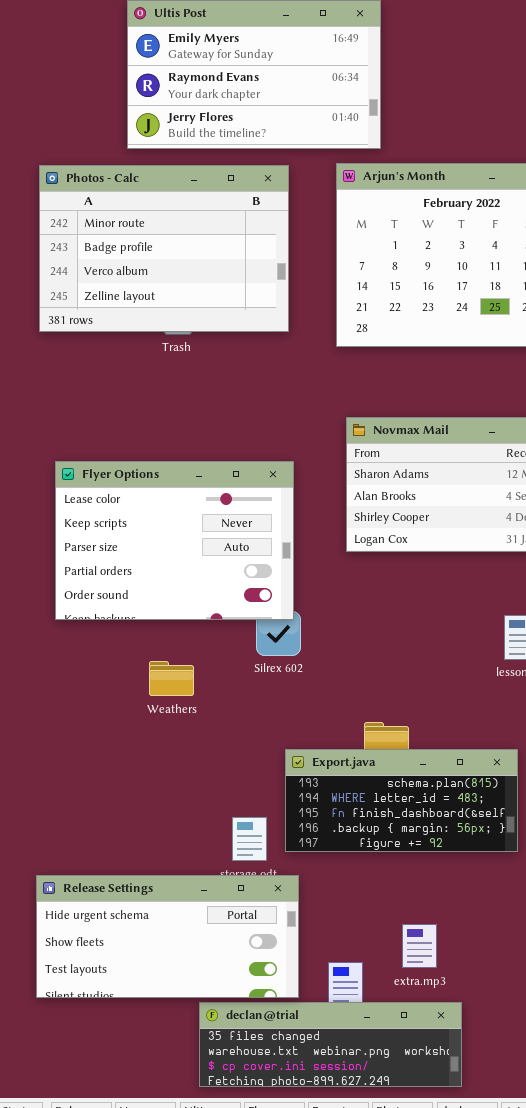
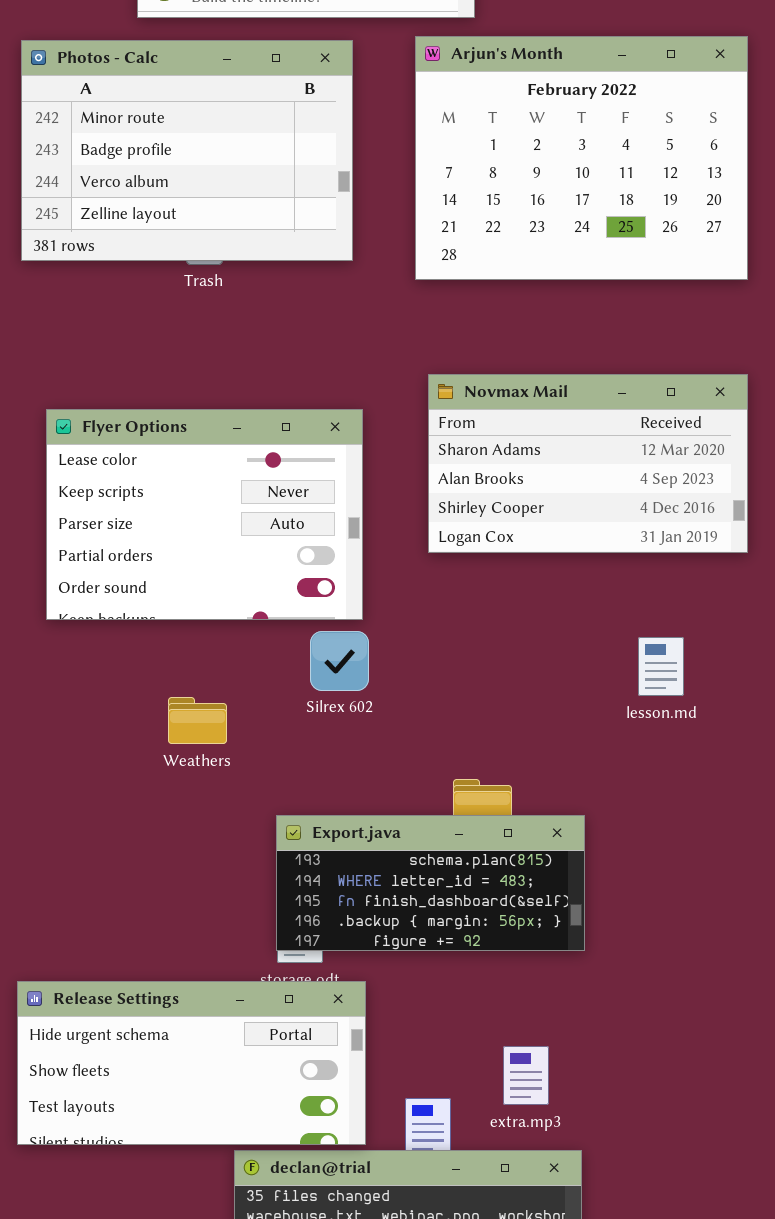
Flyer Options: [55,461,294,620] -> [46,409,363,620], moved
Export.java: [285,749,518,852] -> [276,815,585,951], moved

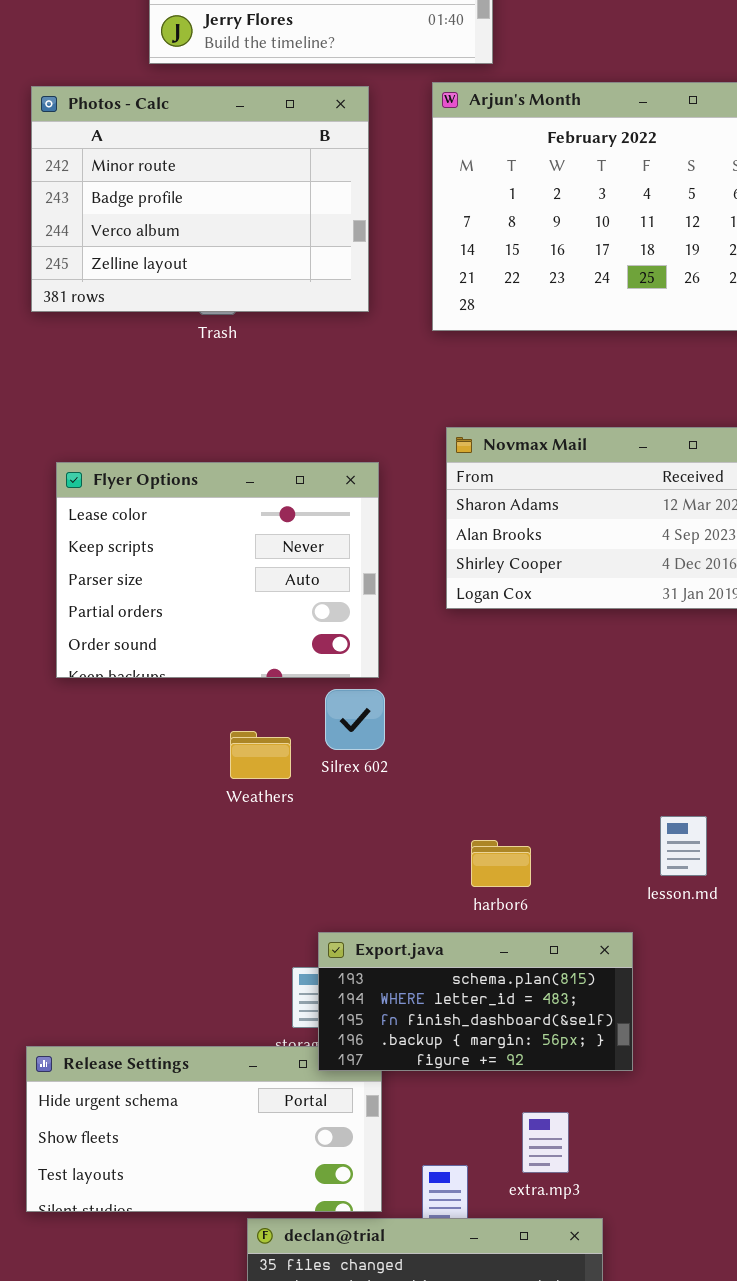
lesson.md: [638,637,684,696] -> [660,816,707,876], moved
Weathers: [168,697,227,744] -> [230,731,291,779], moved
Export.java: [276,815,585,951] -> [318,932,633,1071], moved

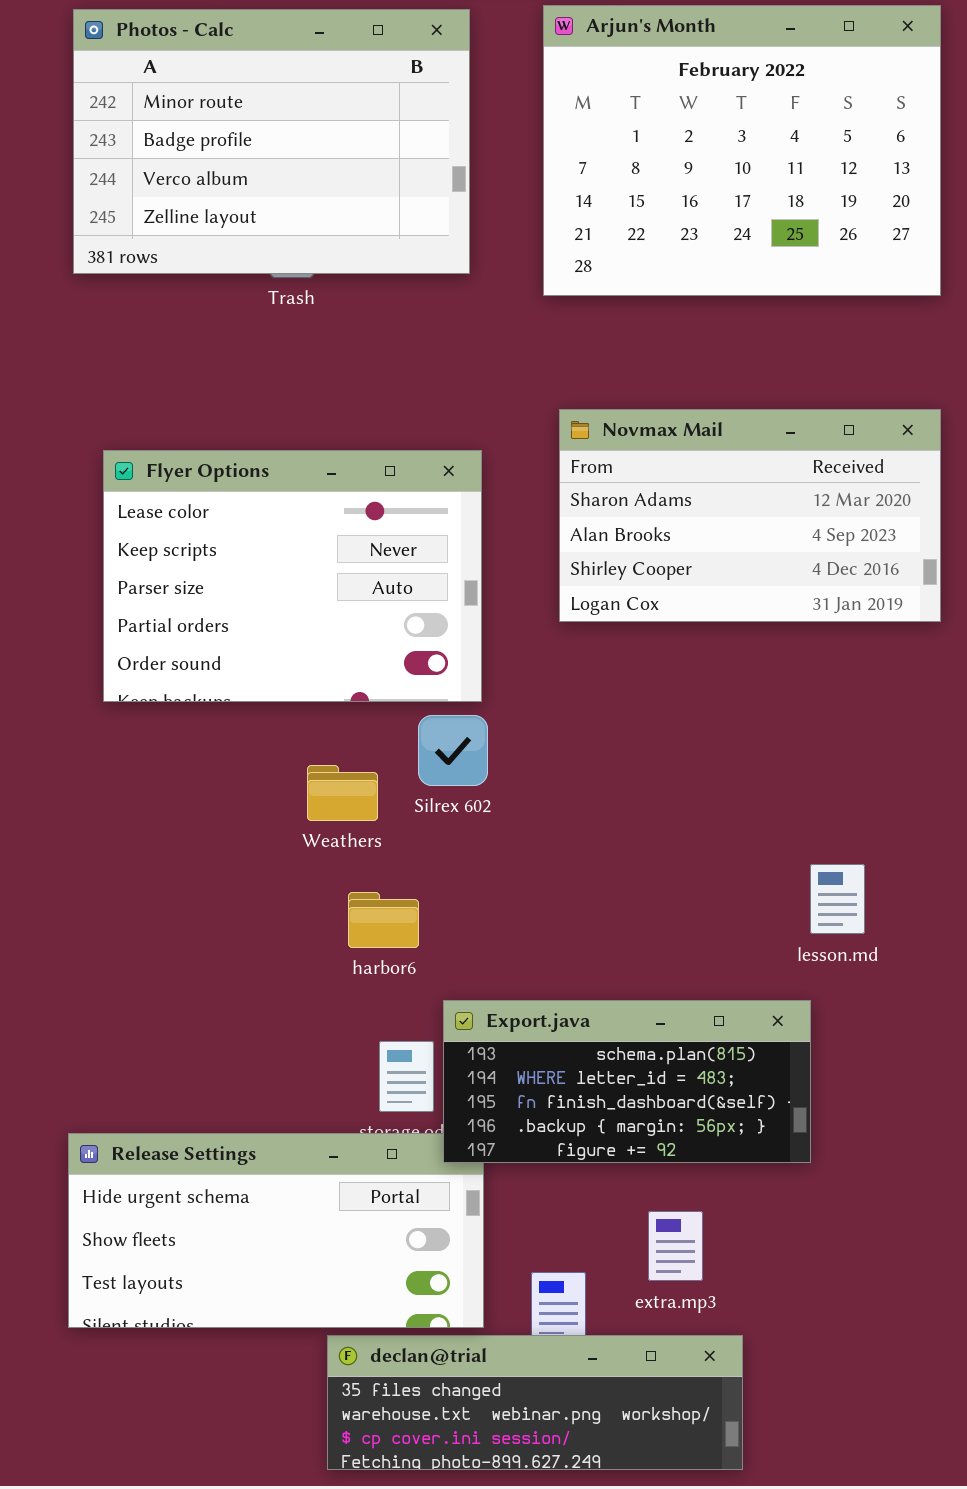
harbor6: [471,840,531,887] -> [348,892,419,948], moved
Export.java: [318,932,633,1071] -> [443,1000,811,1163], moved

